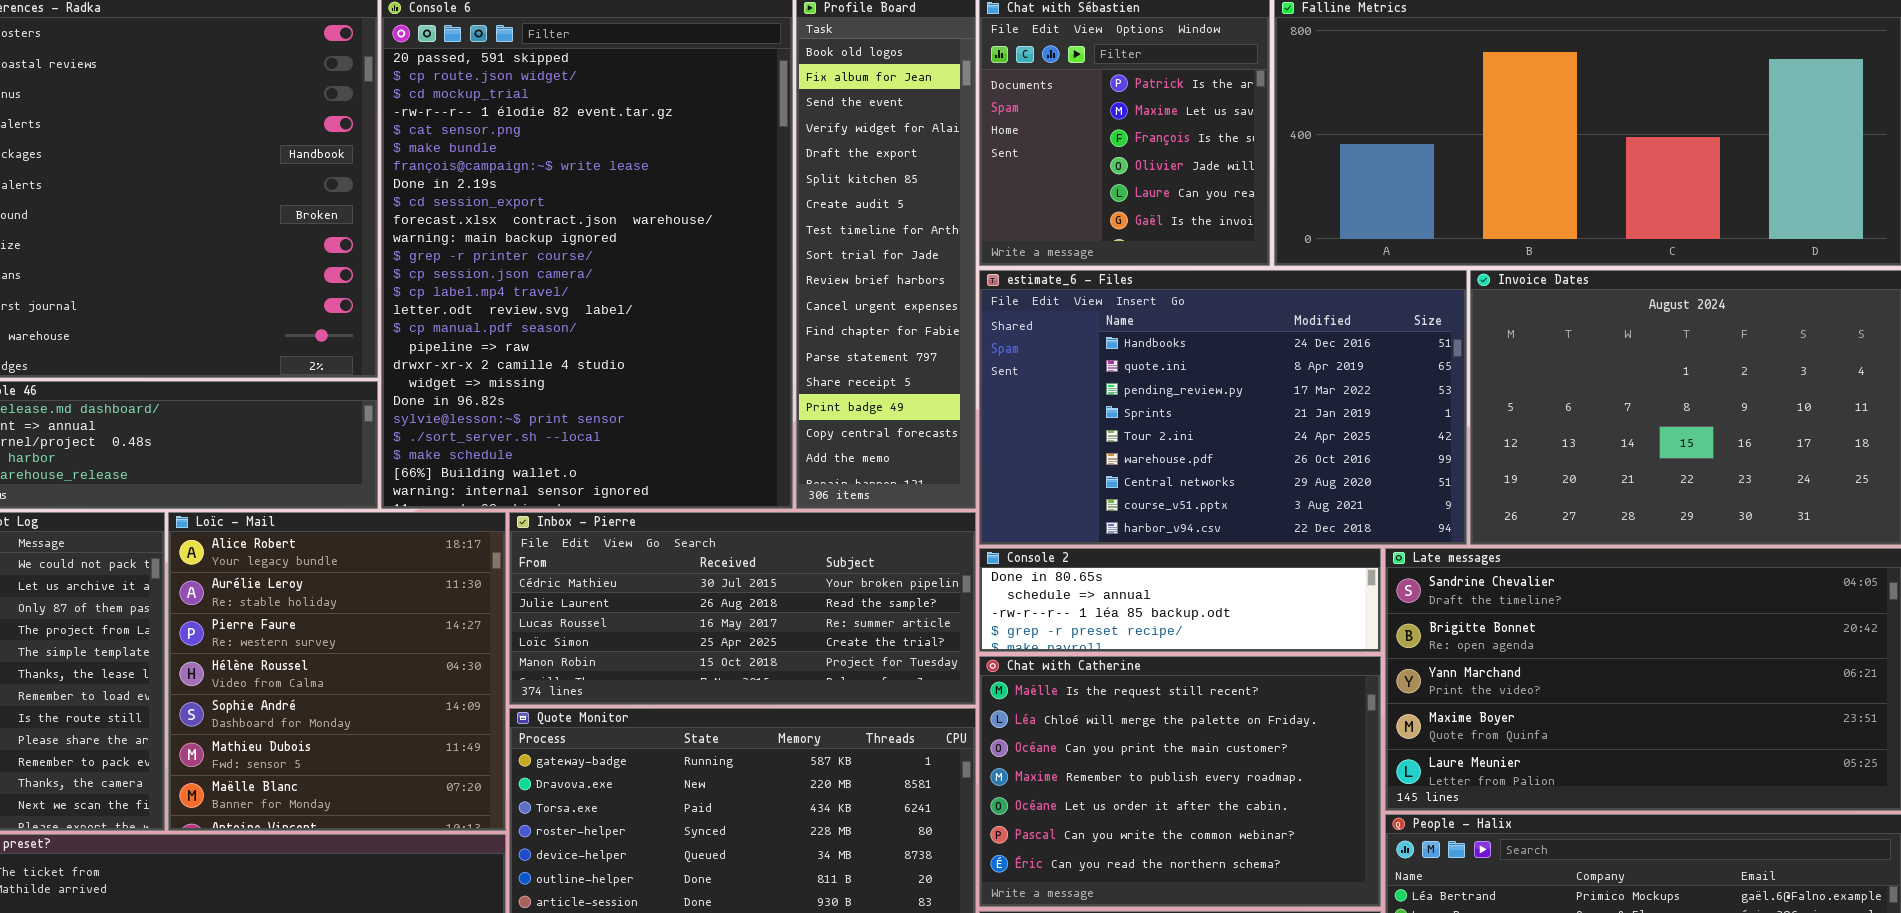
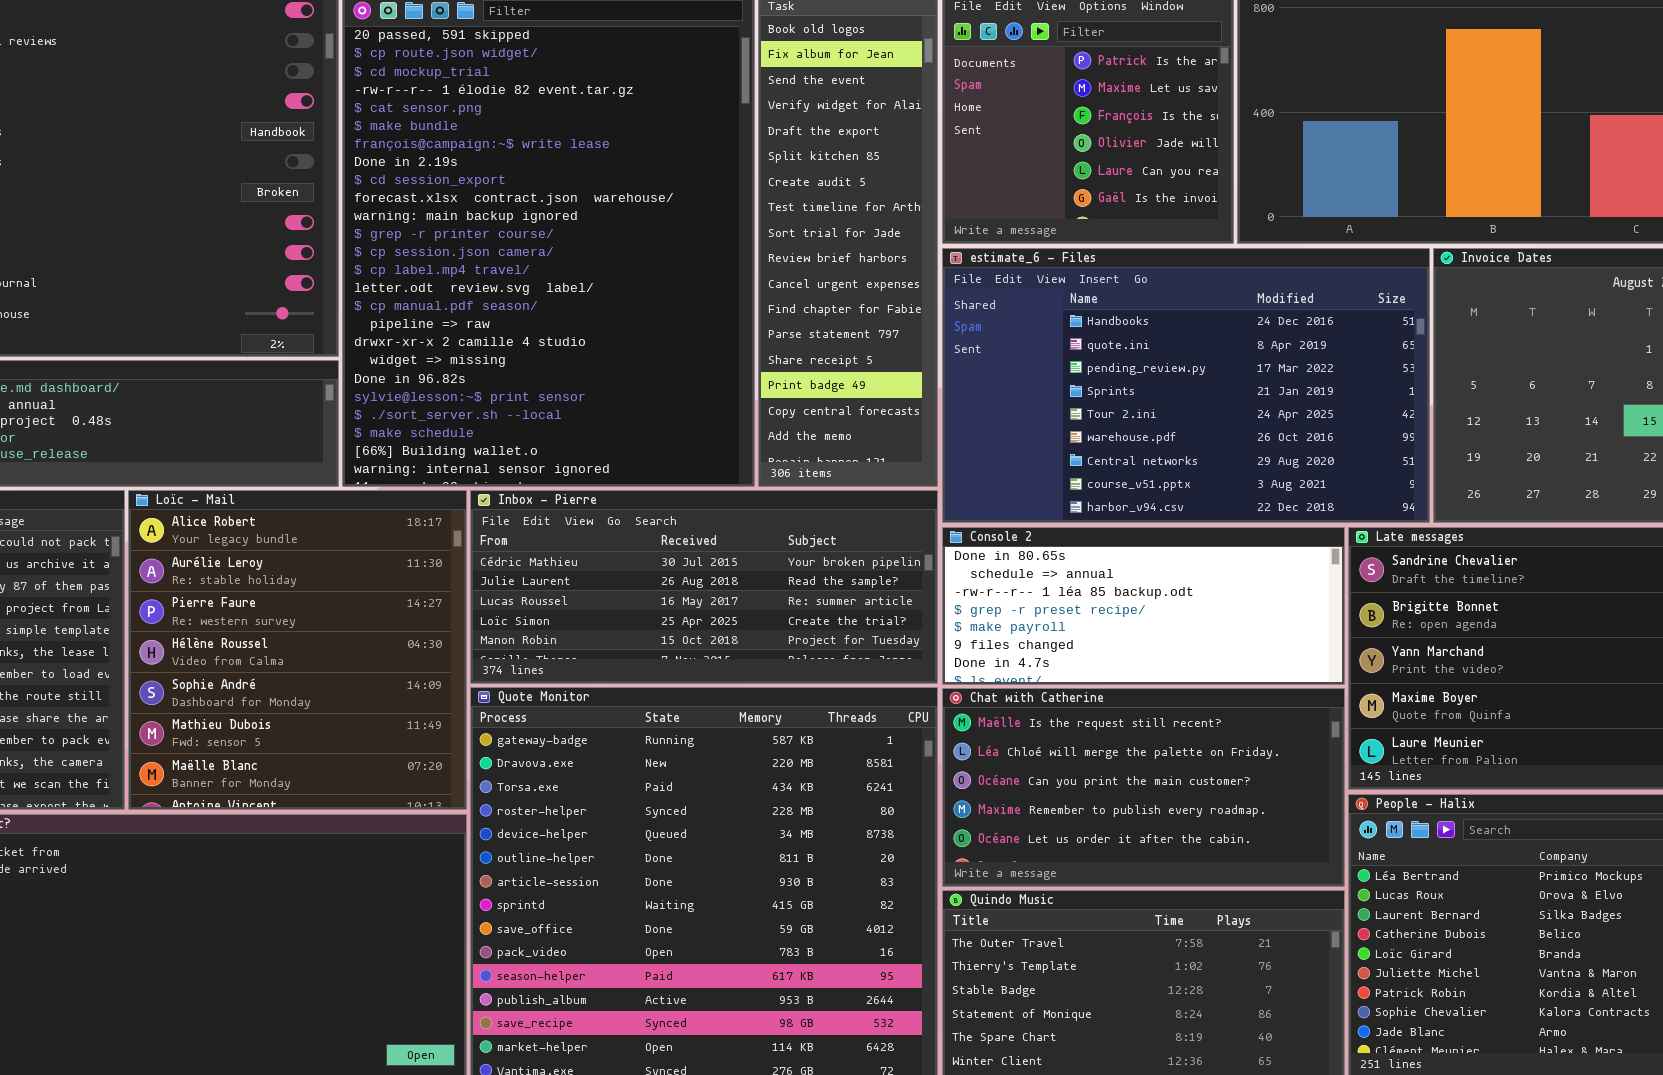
Console 2: [979,548,1381,652] -> [942,527,1345,685], resized
Chat with Catherine: [979,656,1381,907] -> [942,688,1345,887], resized

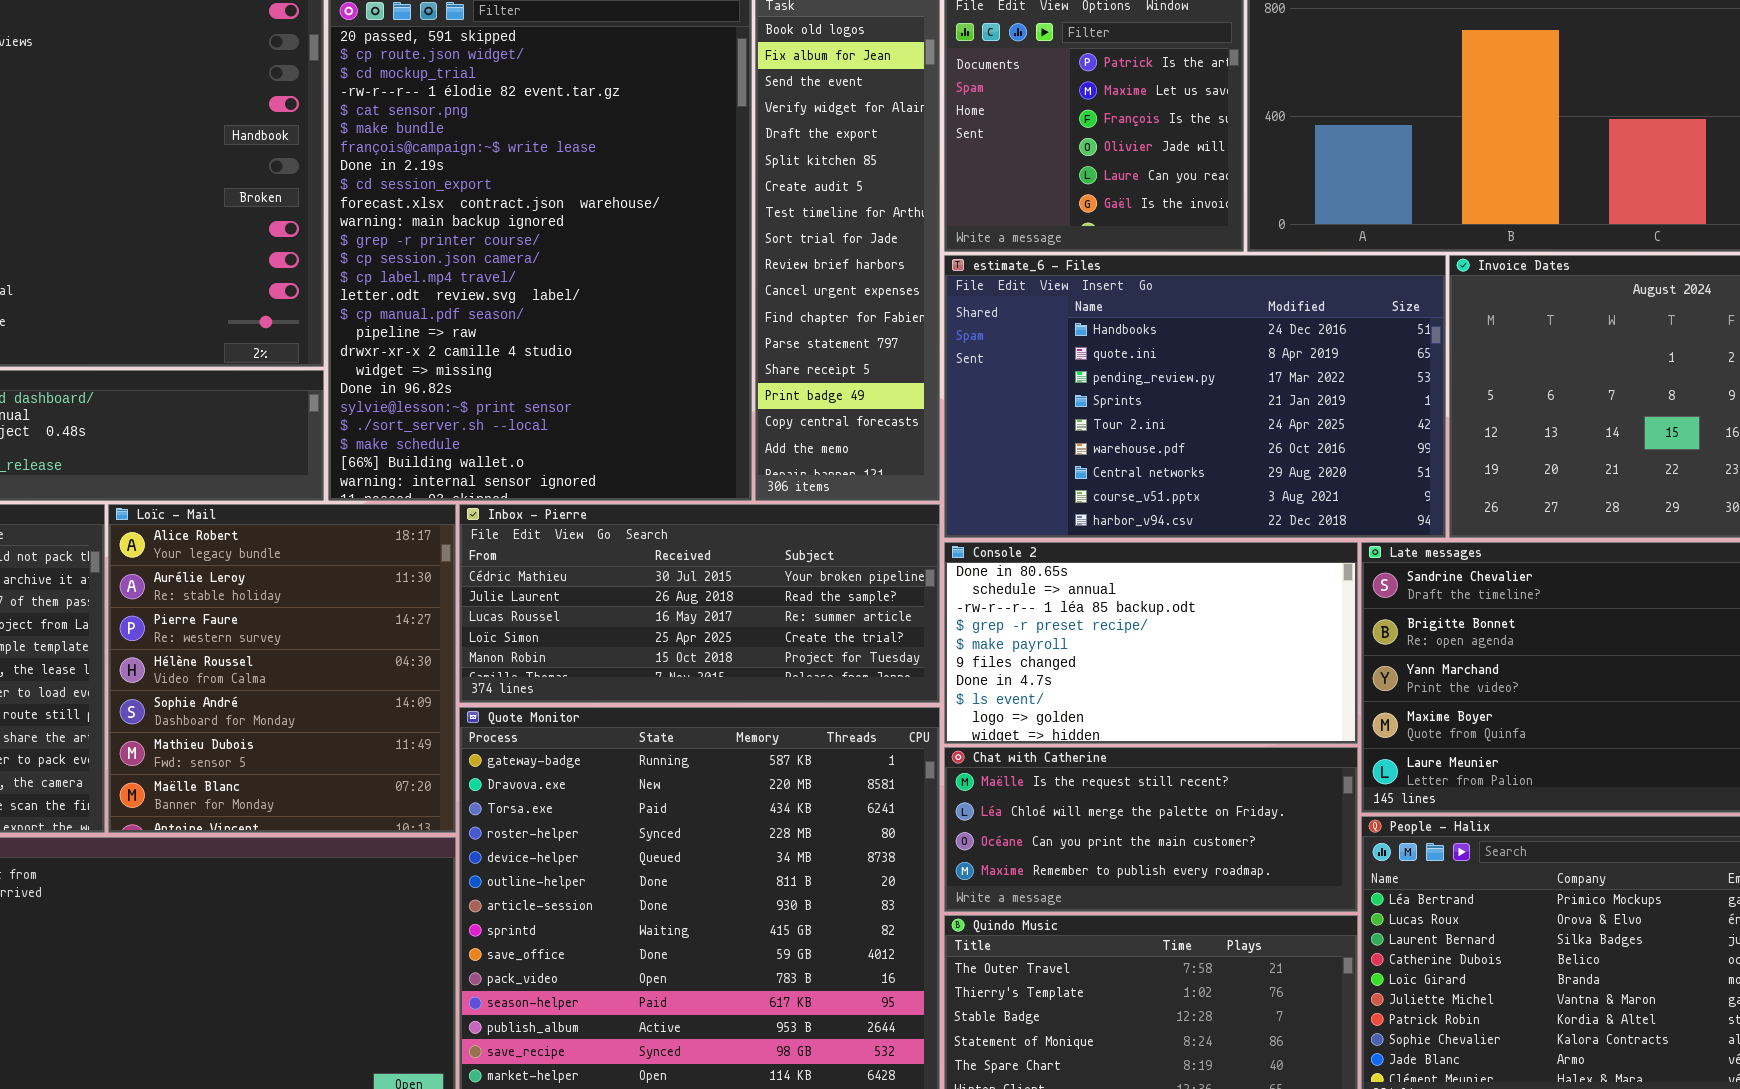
Console 2: [942,527,1345,685] -> [944,542,1358,744], resized
Chat with Catherine: [942,688,1345,887] -> [944,747,1358,912], resized

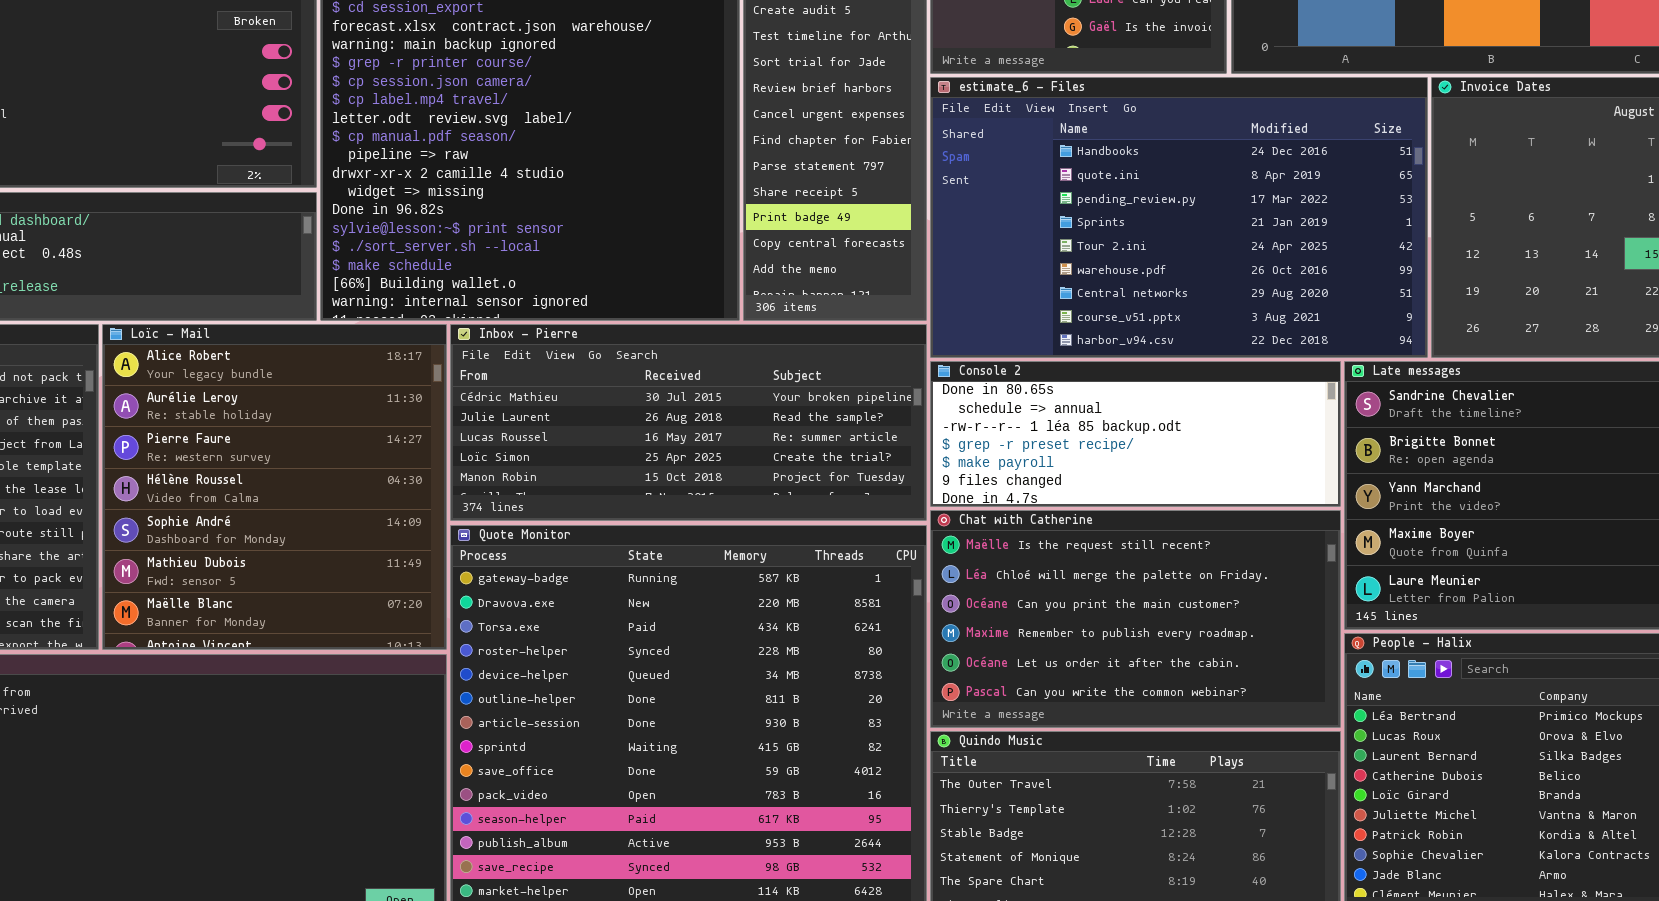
Console 2: [944,542,1358,744] -> [930,361,1341,507], resized
Chat with Catherine: [944,747,1358,912] -> [930,510,1341,728], resized

